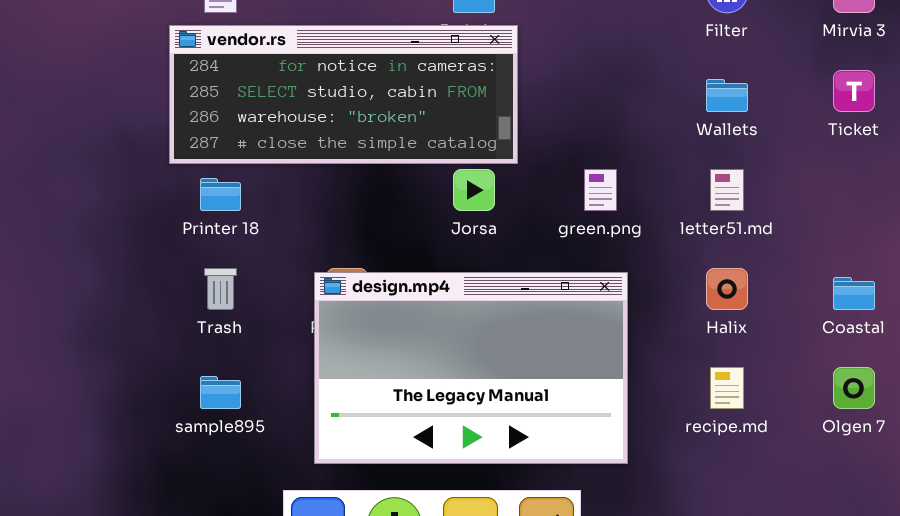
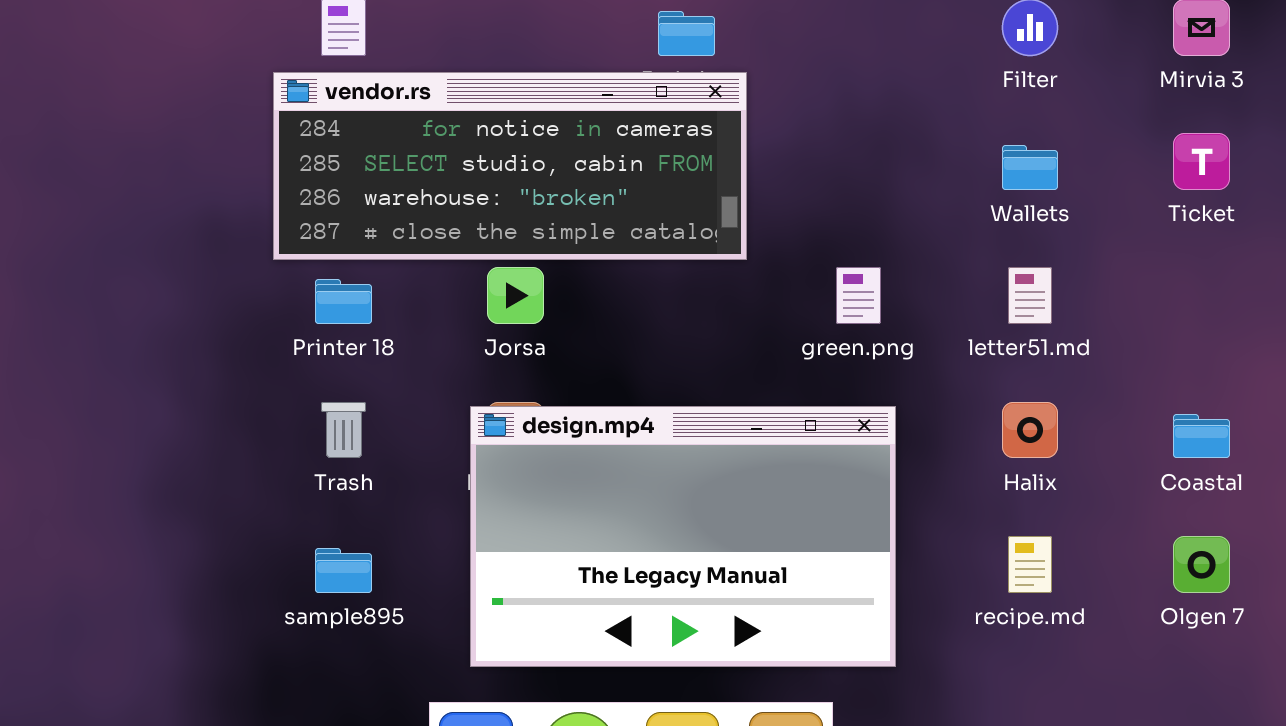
Jorsa: [453,169,495,211] -> [487,267,544,324], moved

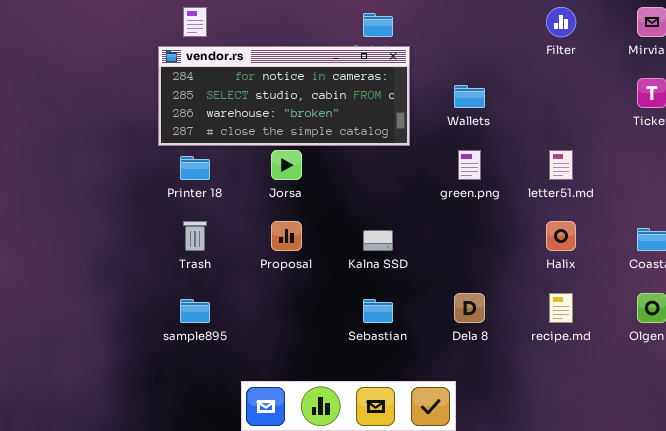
Wallets: [1002,145,1058,190] -> [454,85,485,108], moved
design.mp4: [470,406,896,667] -> none, closed

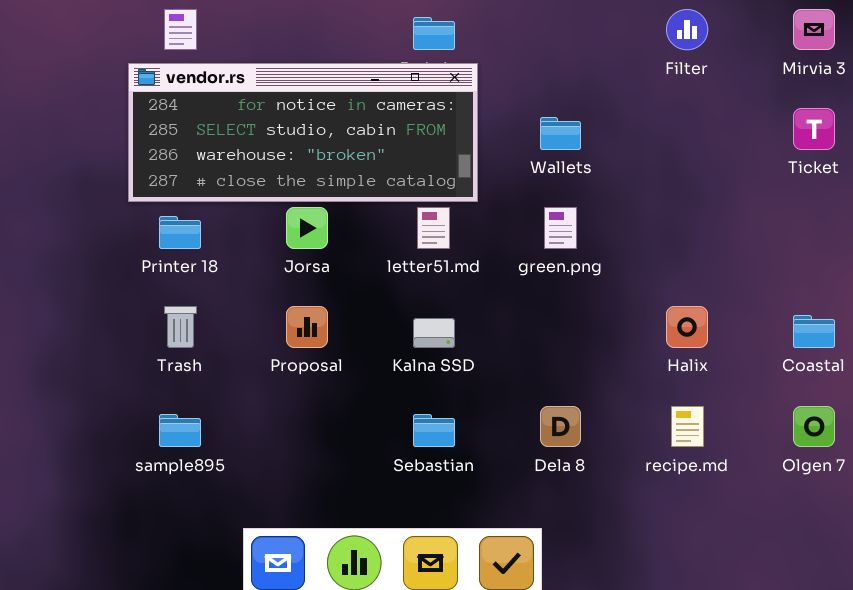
letter51.md: [549,150,573,180] -> [417,207,450,249], moved

